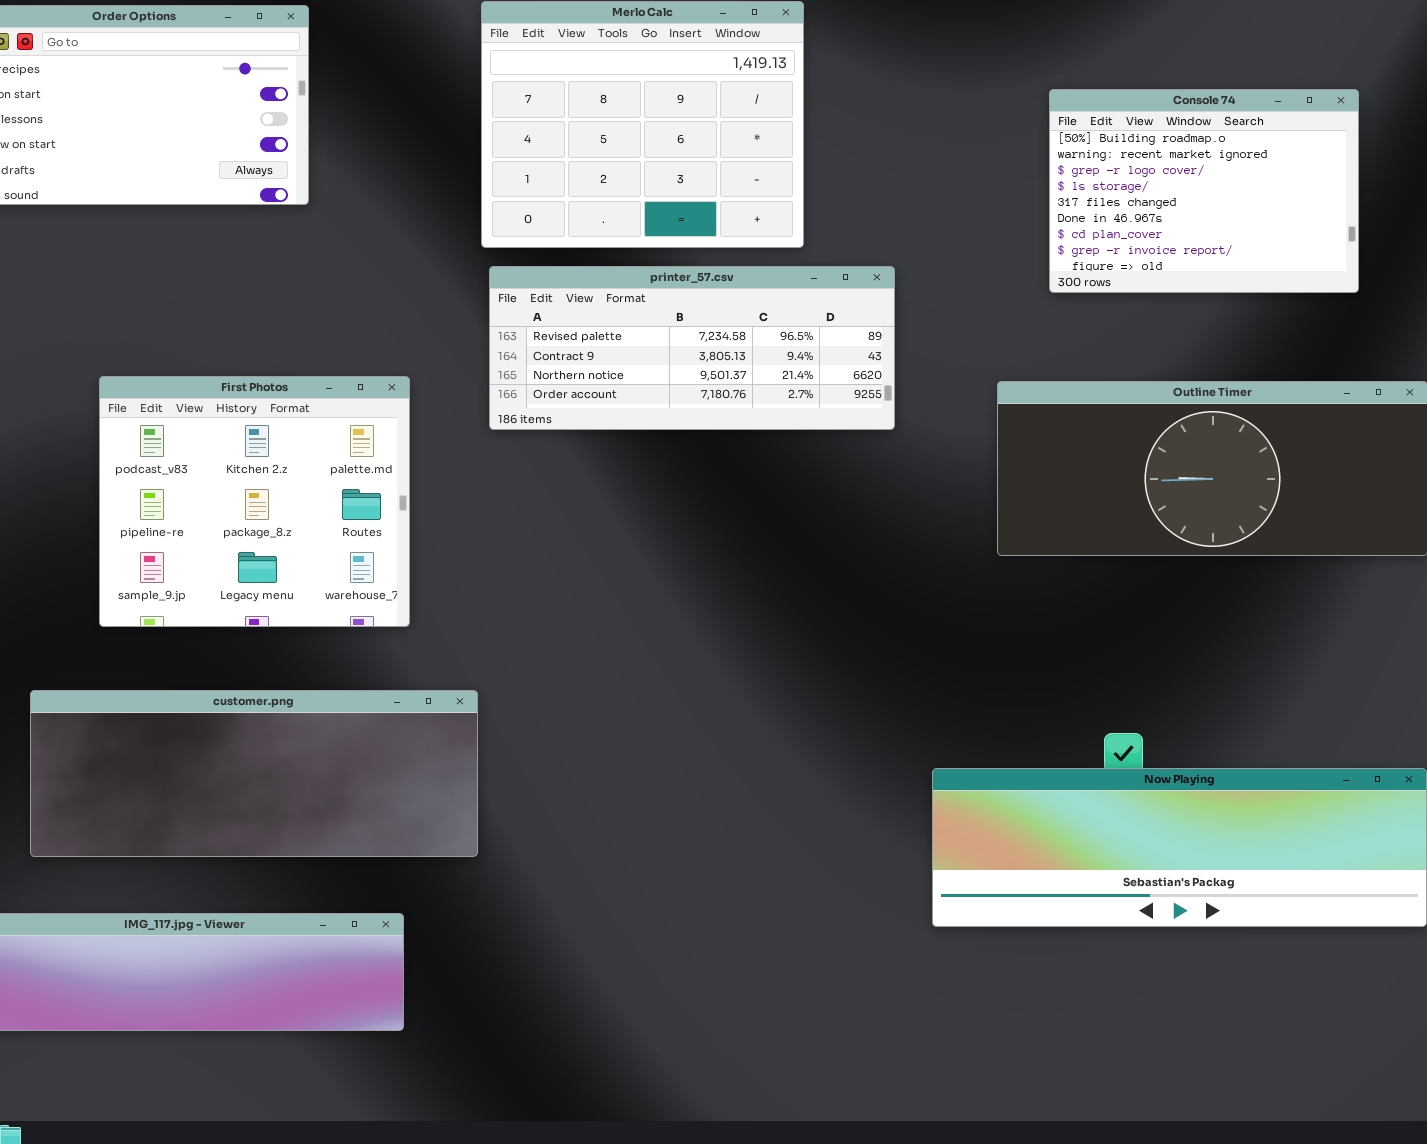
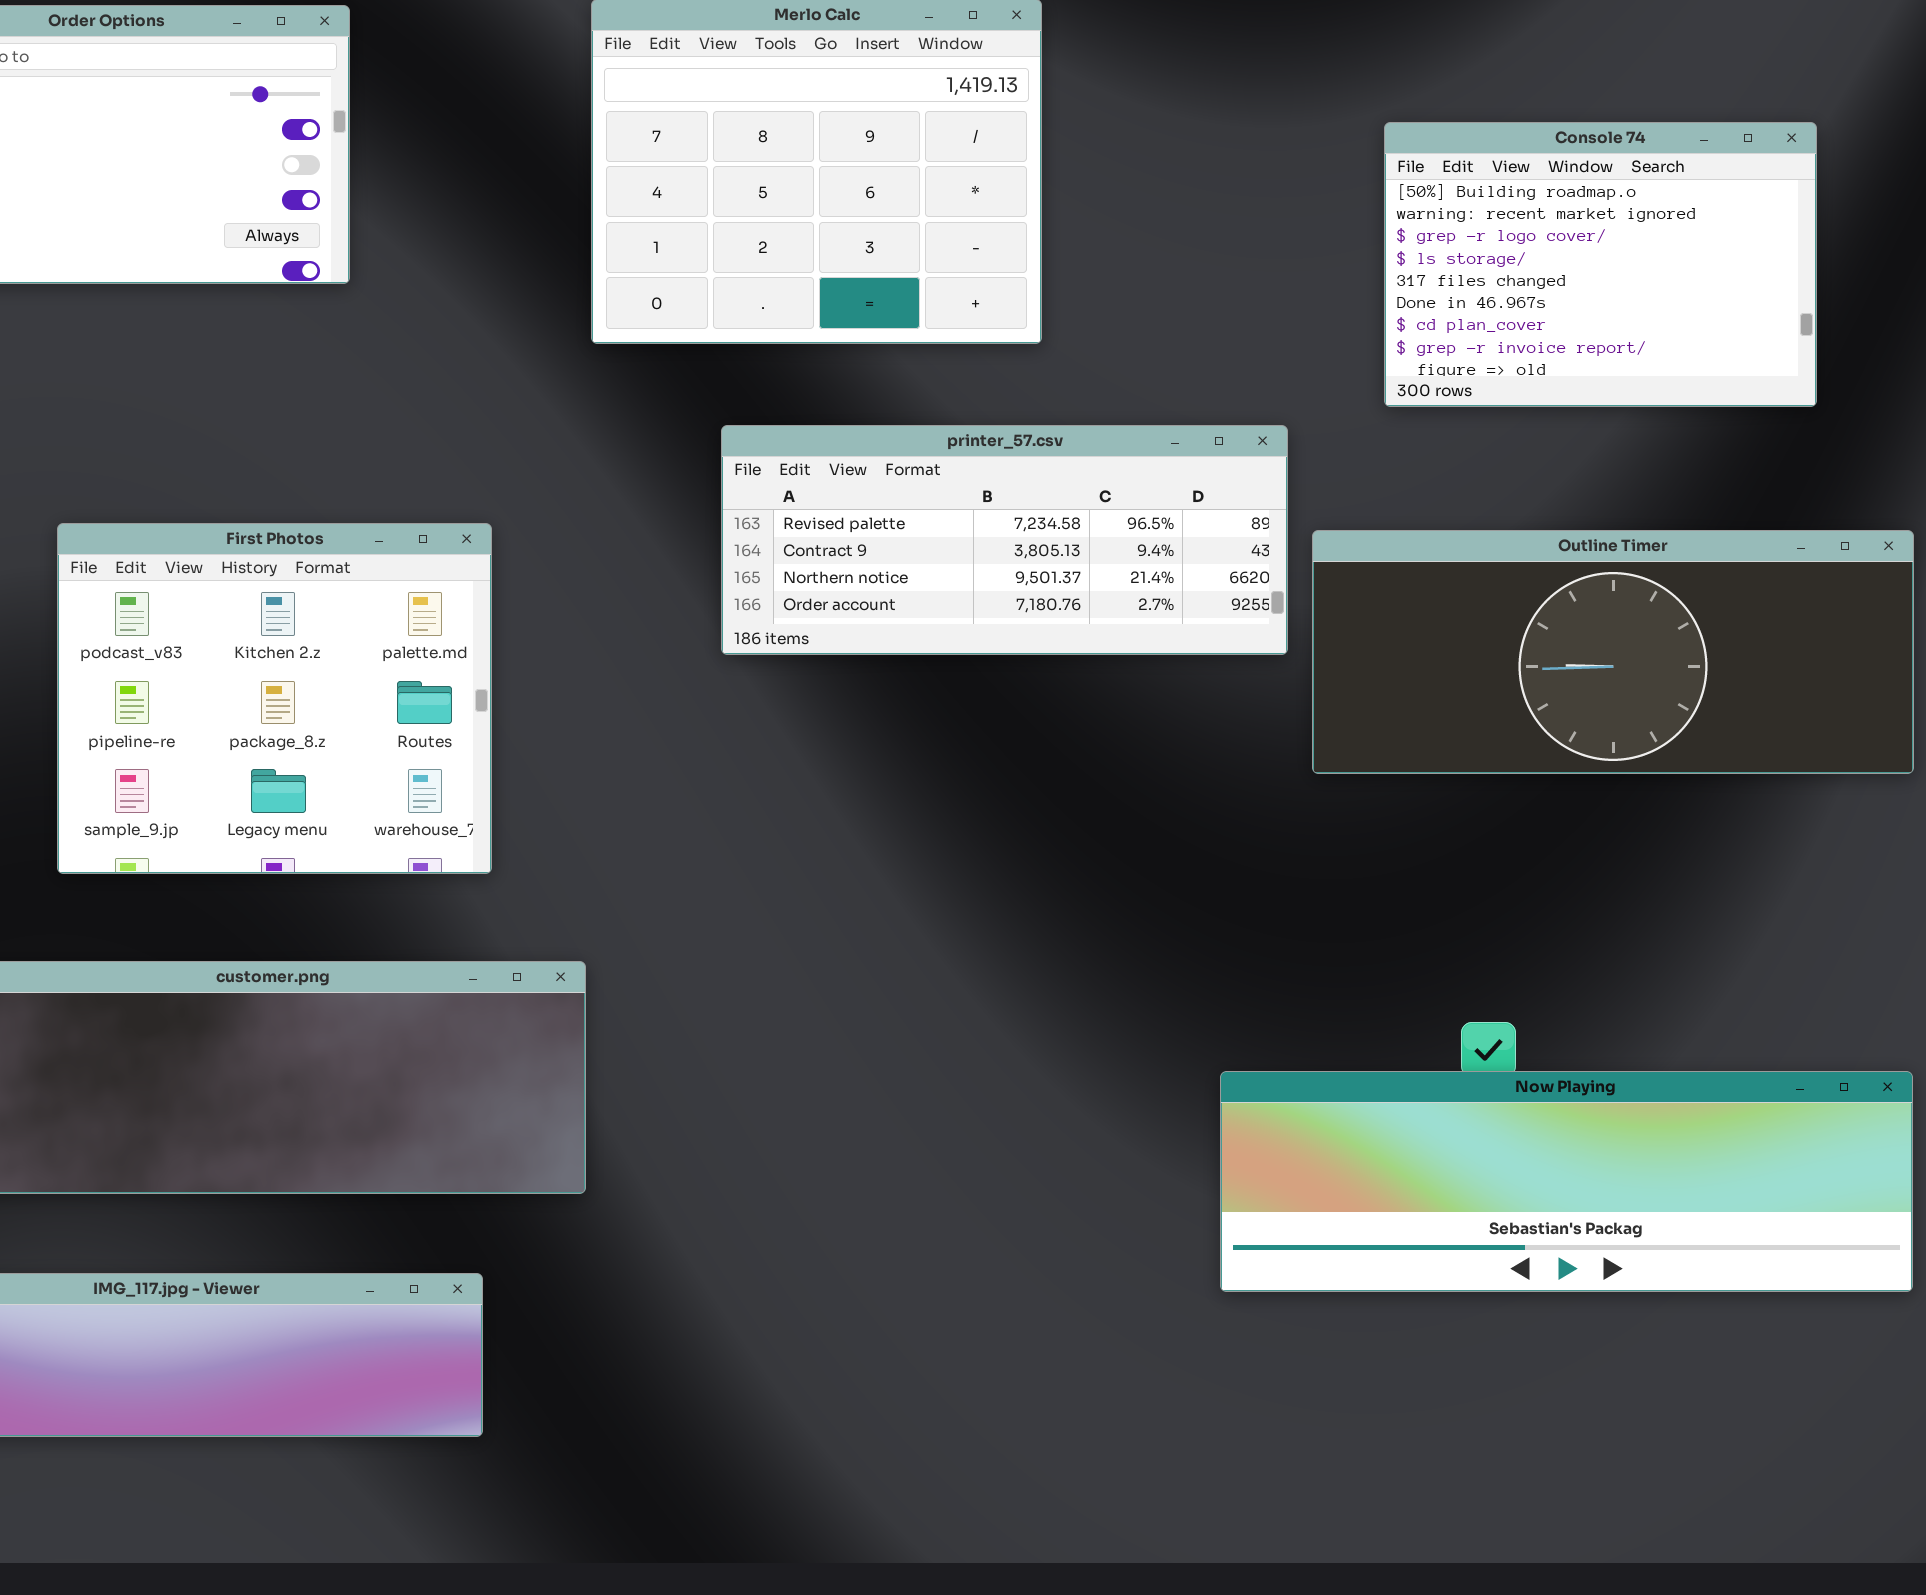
printer_57.csv: [489,266,895,430] -> [721,425,1288,655], moved

